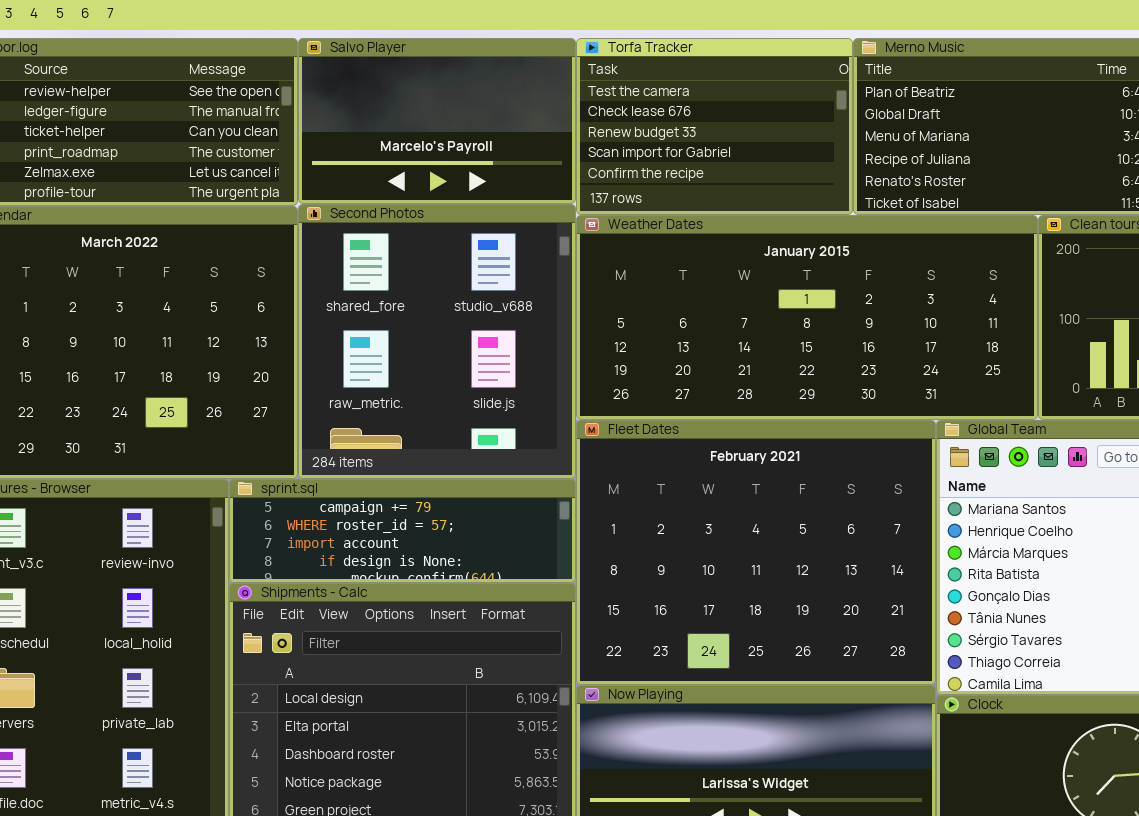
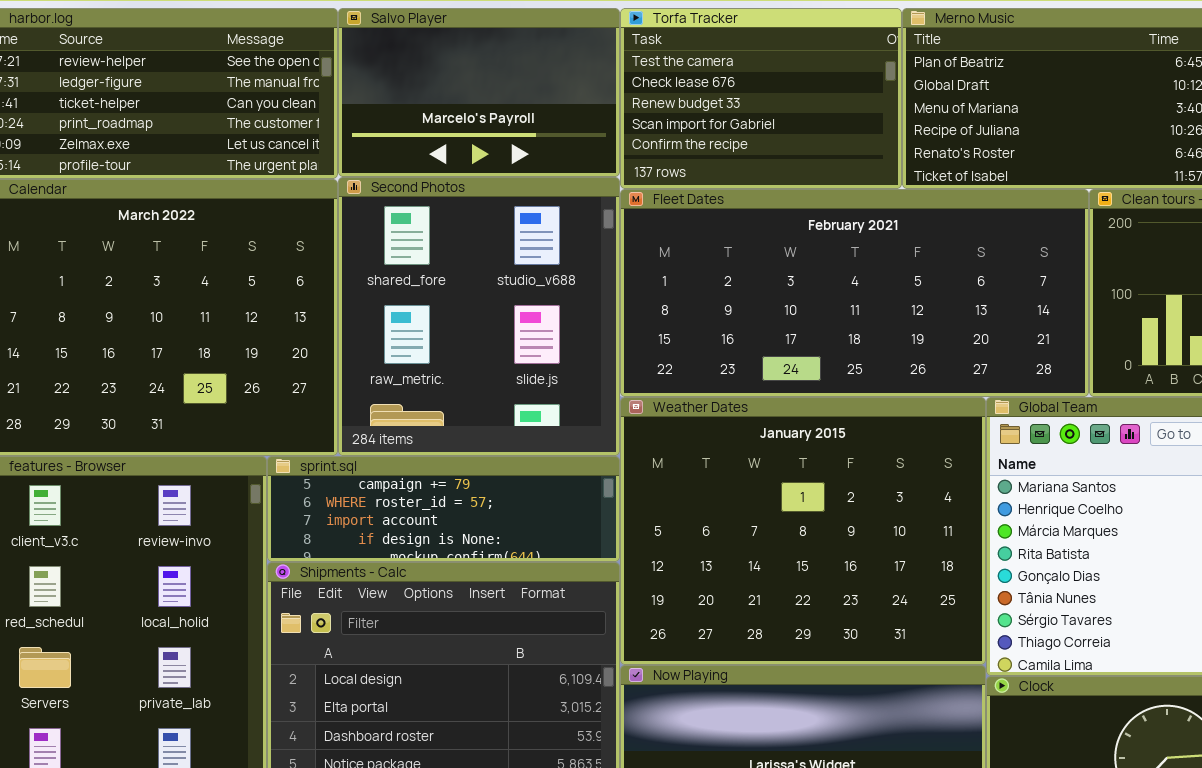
Weather Dates: [576,215,1038,420] -> [620,397,986,665], moved, resized
Fleet Dates: [576,420,936,685] -> [620,189,1089,397], moved, resized

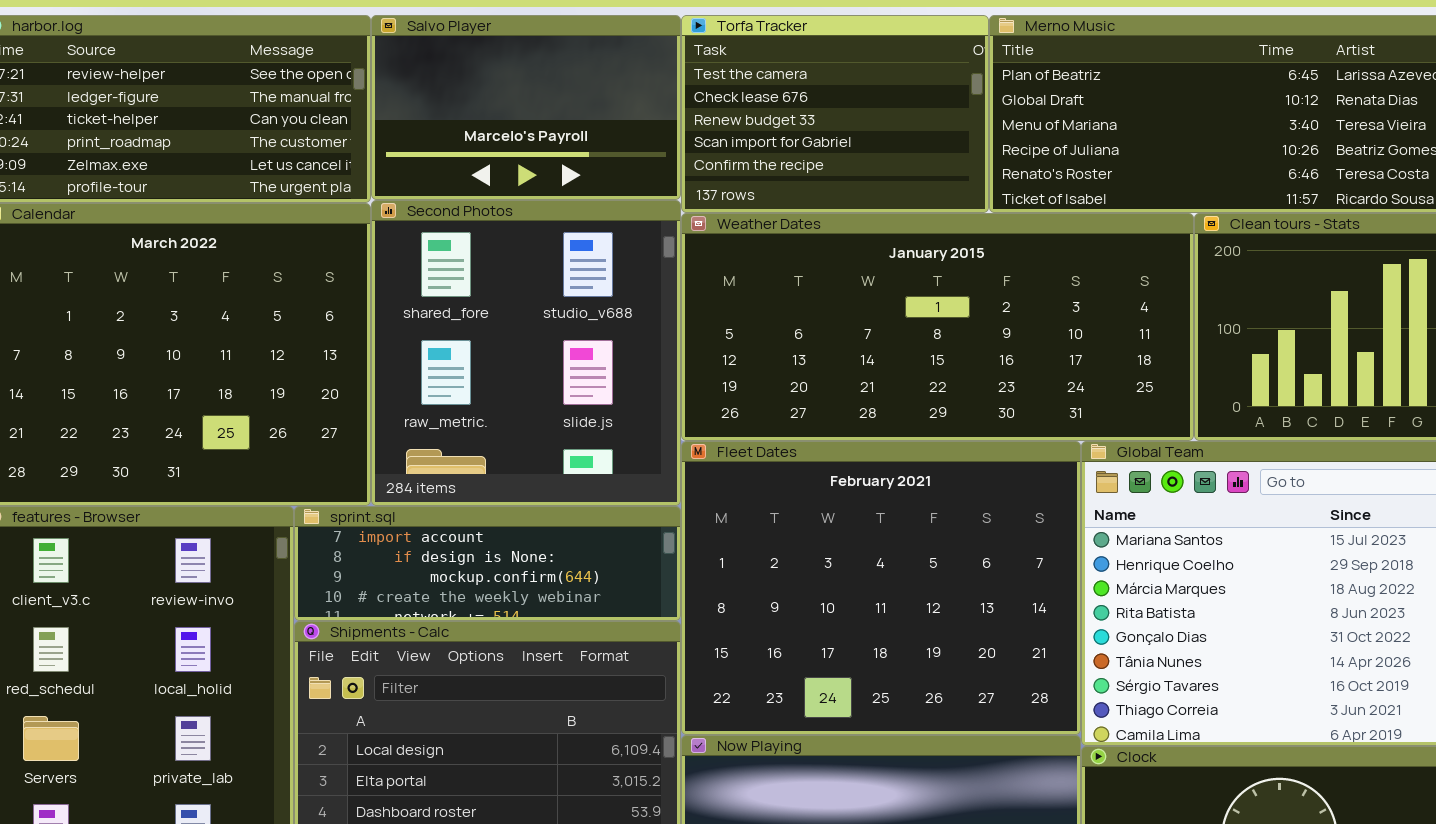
Fleet Dates: [620,189,1089,397] -> [681,441,1081,735], moved, resized
Weather Dates: [620,397,986,665] -> [681,213,1194,441], moved, resized
sprint.sql: [267,456,620,562] -> [294,506,681,621], scrolled down 2 rows

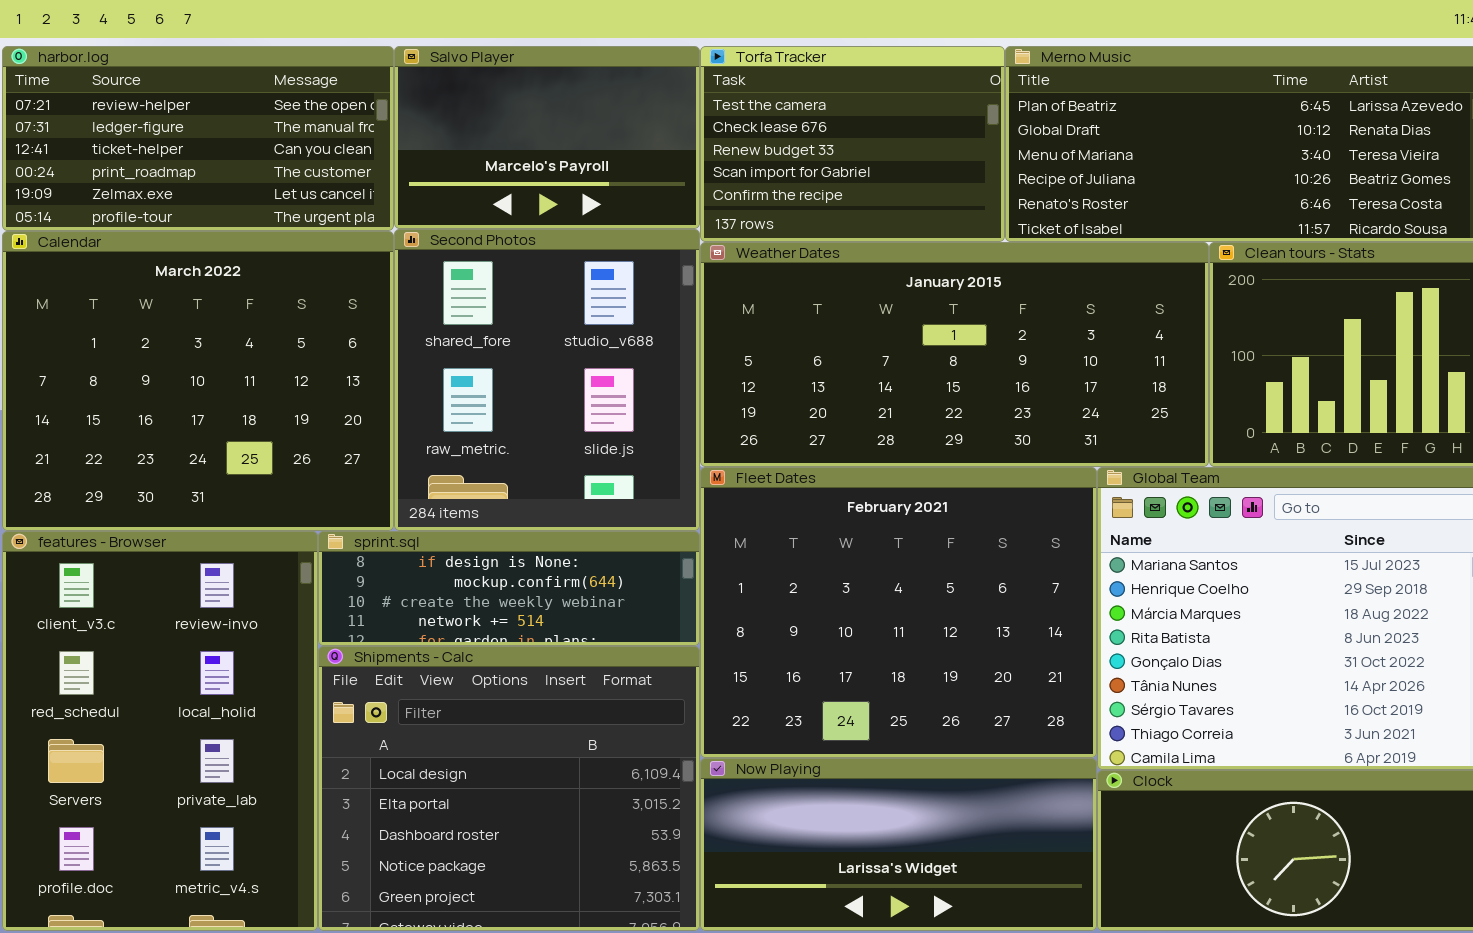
sprint.sql: [294,506,681,621] -> [318,531,700,646], scrolled down 1 row

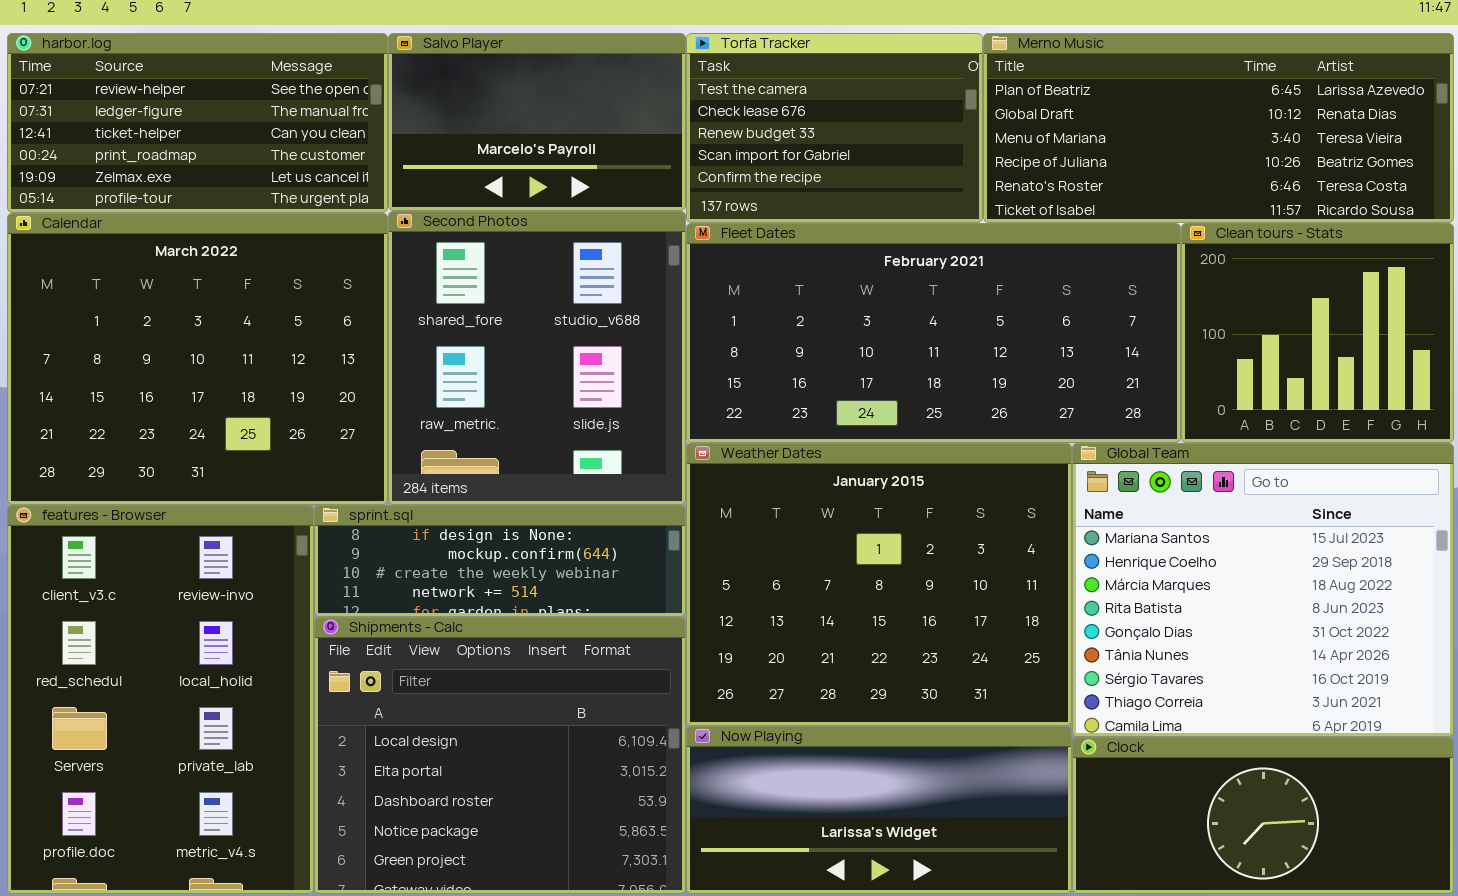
Weather Dates: [700,242,1209,467] -> [686,443,1072,726], moved, resized
Fleet Dates: [700,467,1097,758] -> [686,223,1181,443], moved, resized

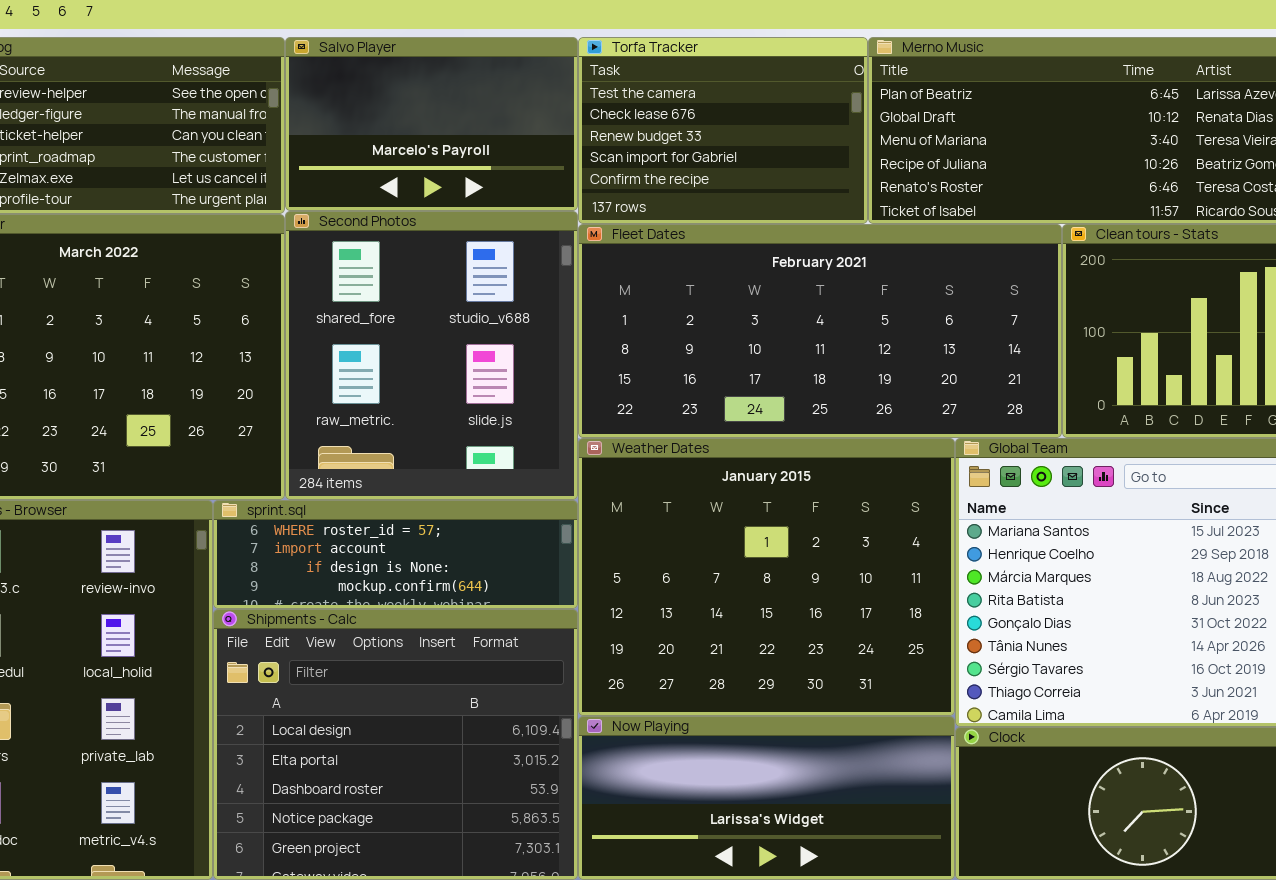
sprint.sql: [314,505,686,617] -> [213,500,578,609], scrolled up 2 rows

